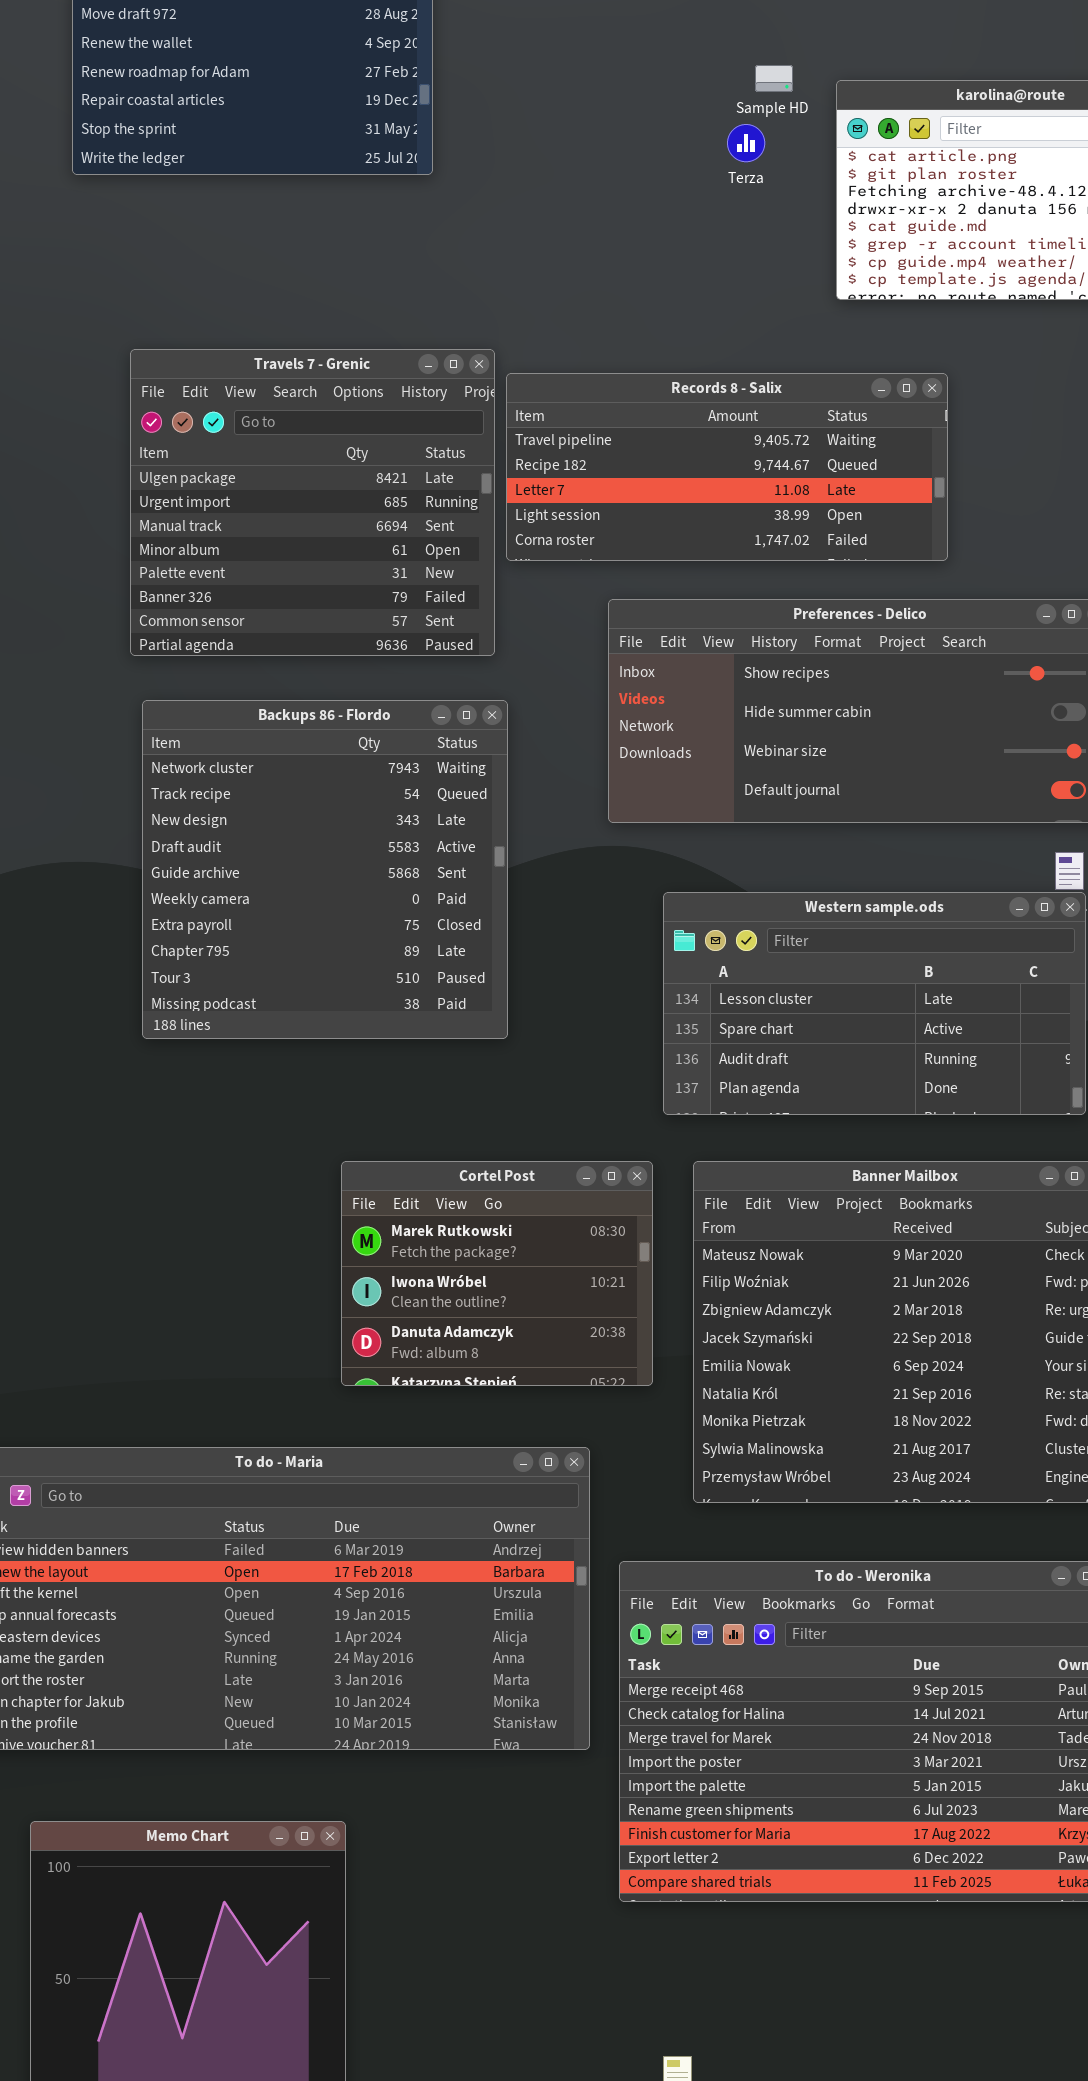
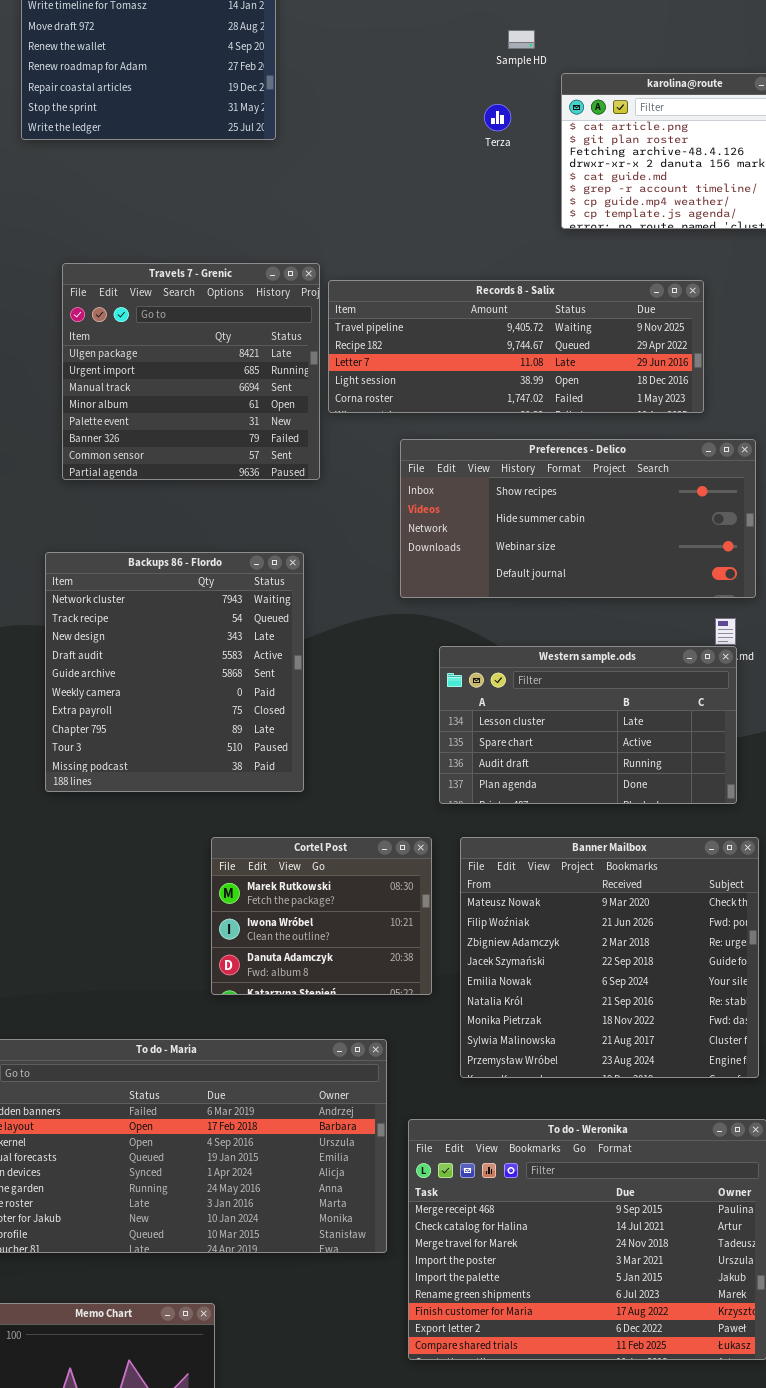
Sample HD: [755,65,793,92] -> [508,30,535,49], moved
Records 8 - Salix: [506,373,948,561] -> [328,280,704,413], resized
Backups 86 - Flordo: [142,700,508,1039] -> [45,552,304,792], moved

